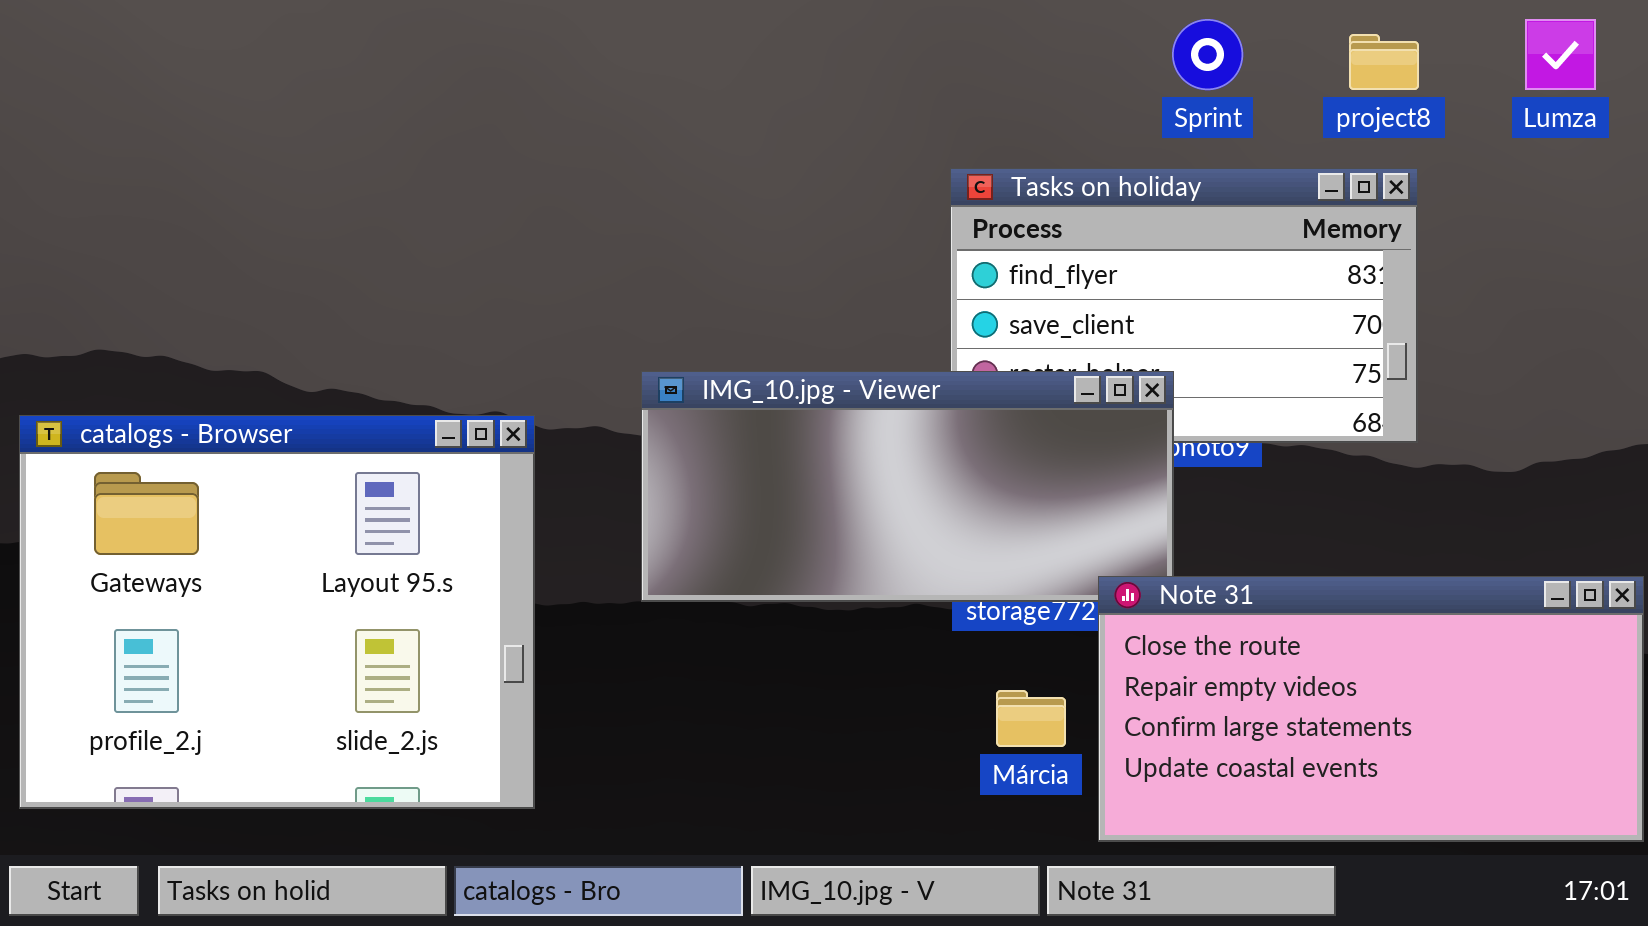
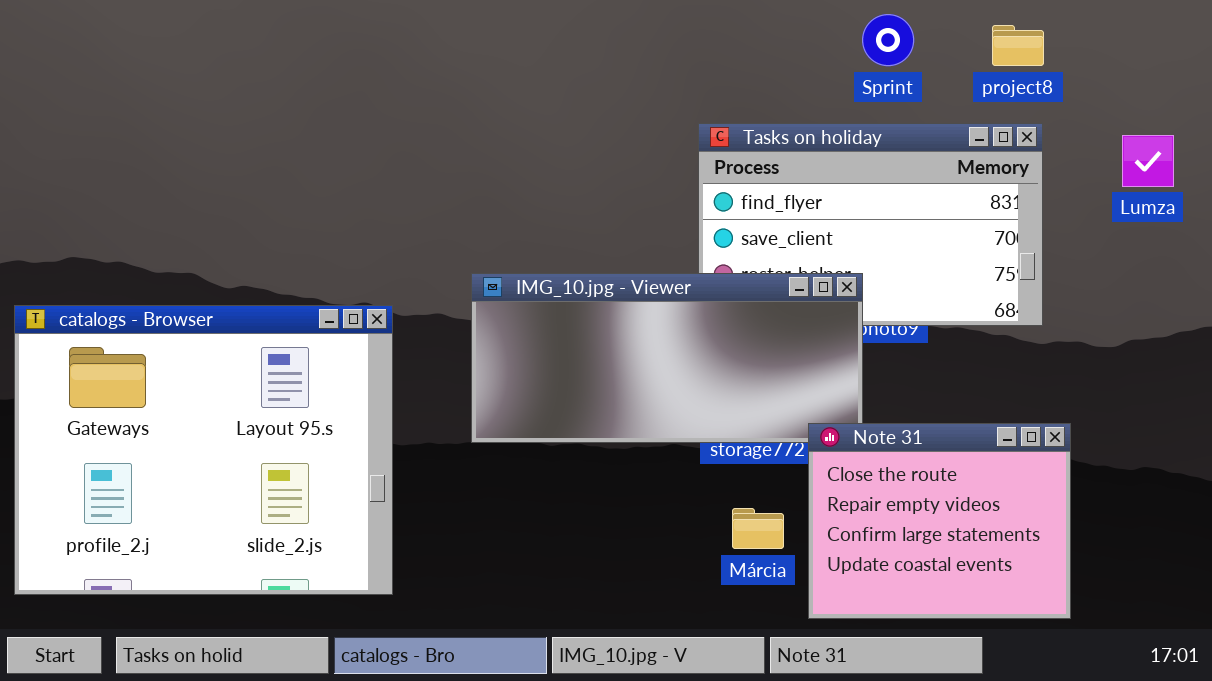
Lumza: [1525,19,1596,90] -> [1122,135,1174,187], moved
Note 31: [1098,576,1644,842] -> [808,423,1071,619], resized

